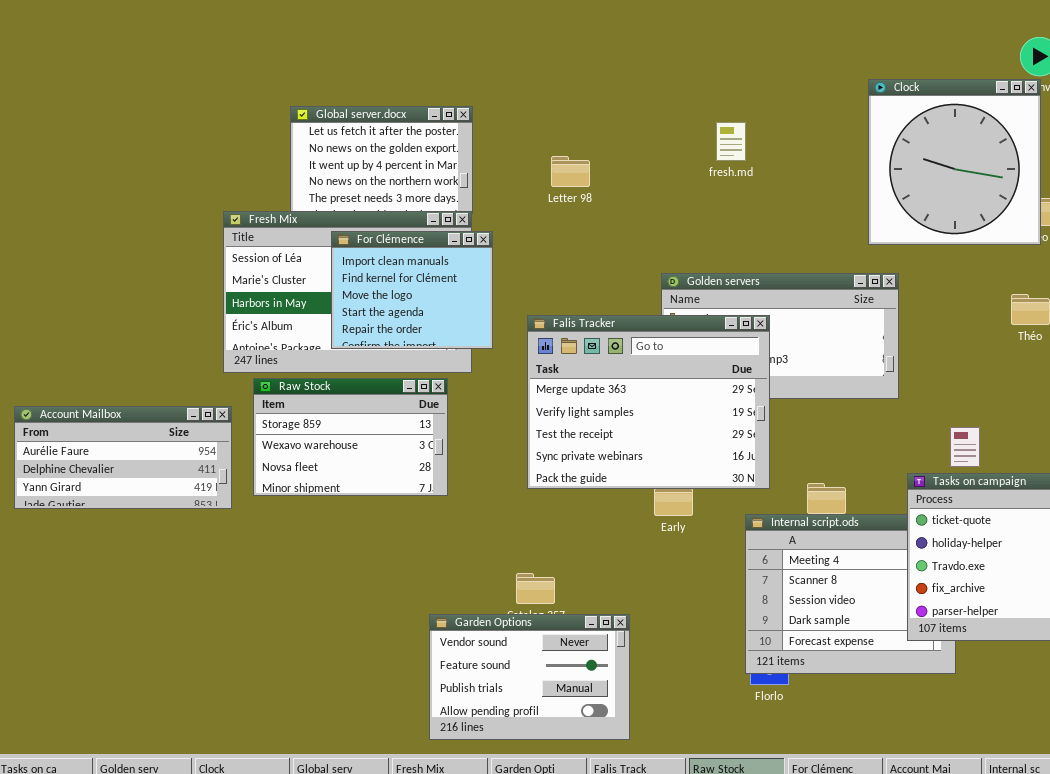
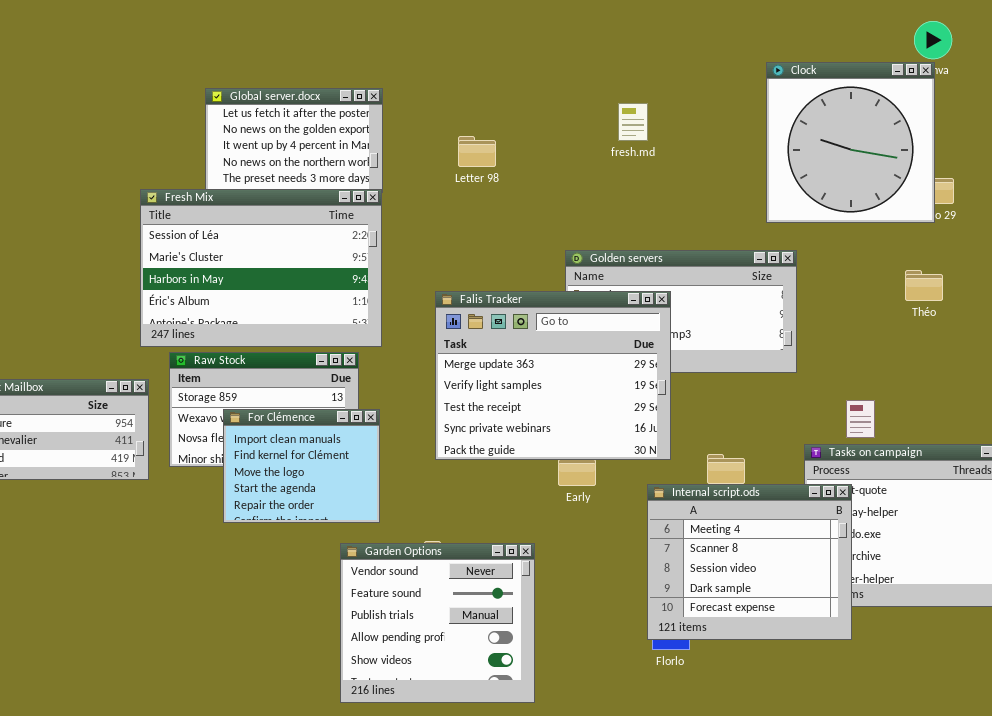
For Clémence: [331,231,493,349] -> [223,409,380,523], moved
Internal script.ods: [745,514,956,674] -> [647,484,852,640], raised
Garden Options: [429,614,630,740] -> [340,543,535,703], resized

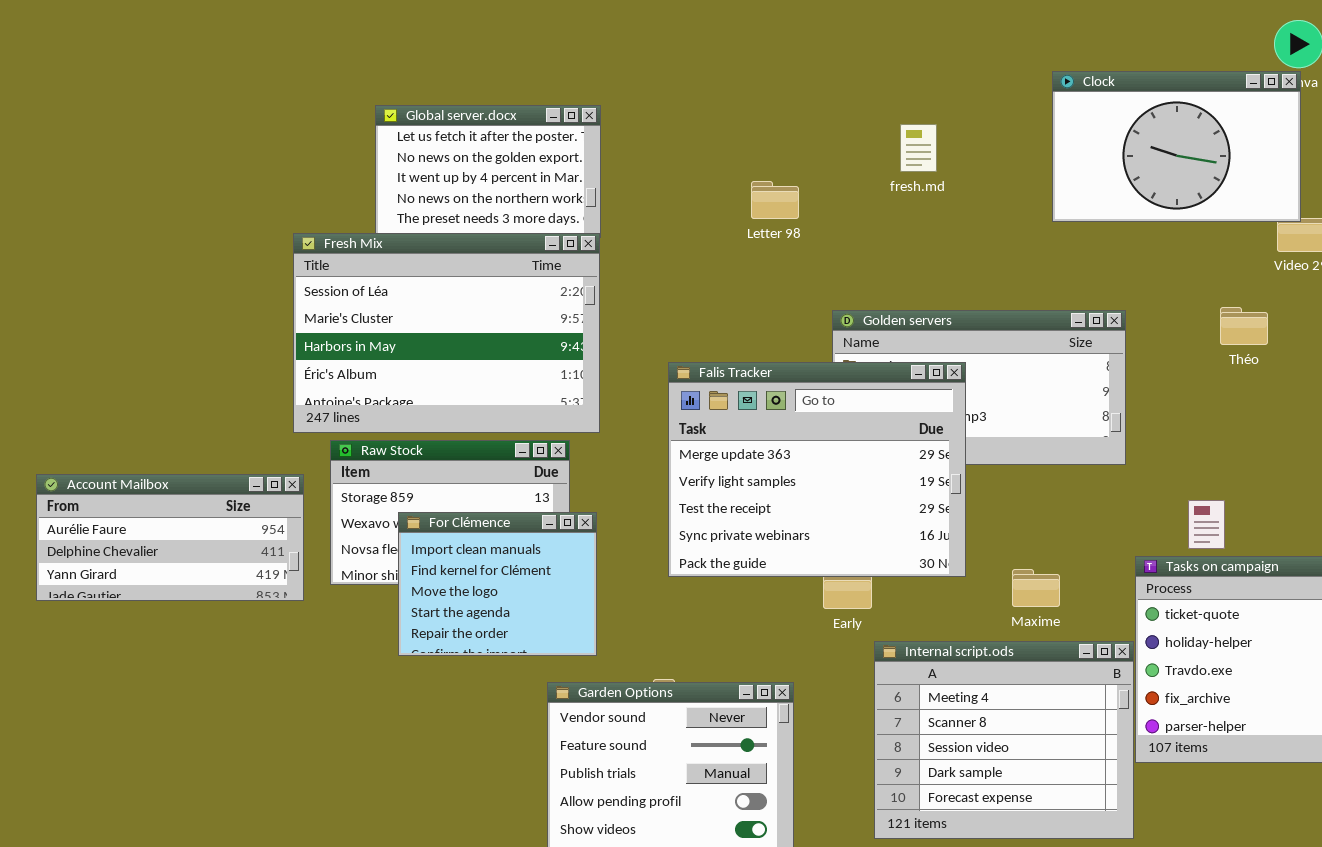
Clock: [766,62,935,223] -> [1052,71,1301,222], resized
Letter 98: [458,136,496,167] -> [751,181,799,219], moved
Théo: [905,270,943,301] -> [1220,307,1268,345], moved
Internal script.ods: [647,484,852,640] -> [874,641,1134,839], moved

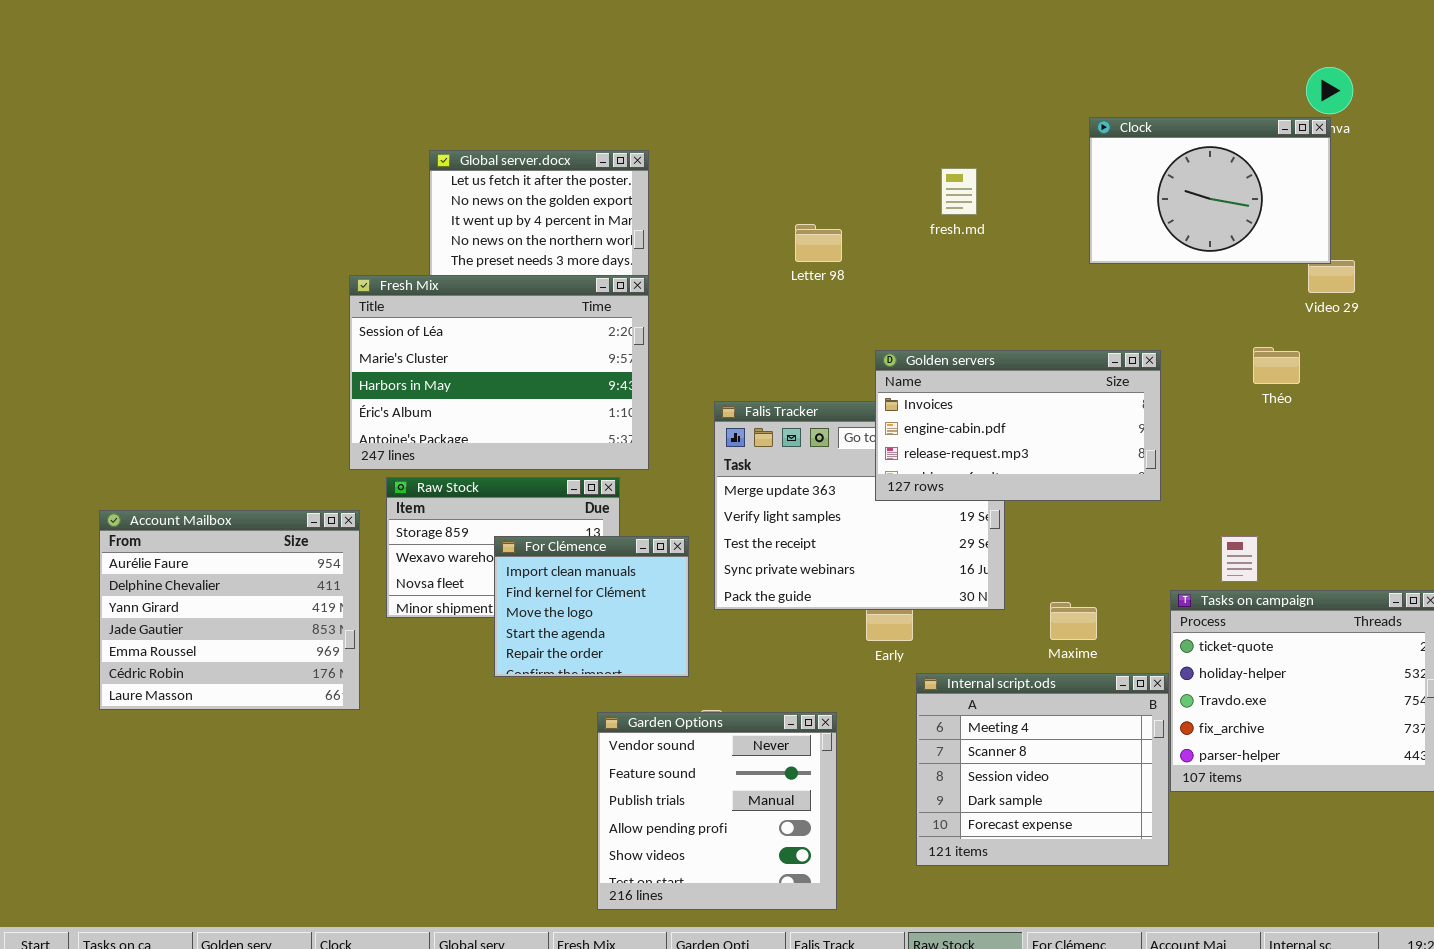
Golden servers: [832,310,1126,465] -> [875,350,1161,501], raised
Account Mailbox: [36,474,304,601] -> [99,510,360,710], resized
For Clémence: [398,512,597,656] -> [494,536,689,677], moved

